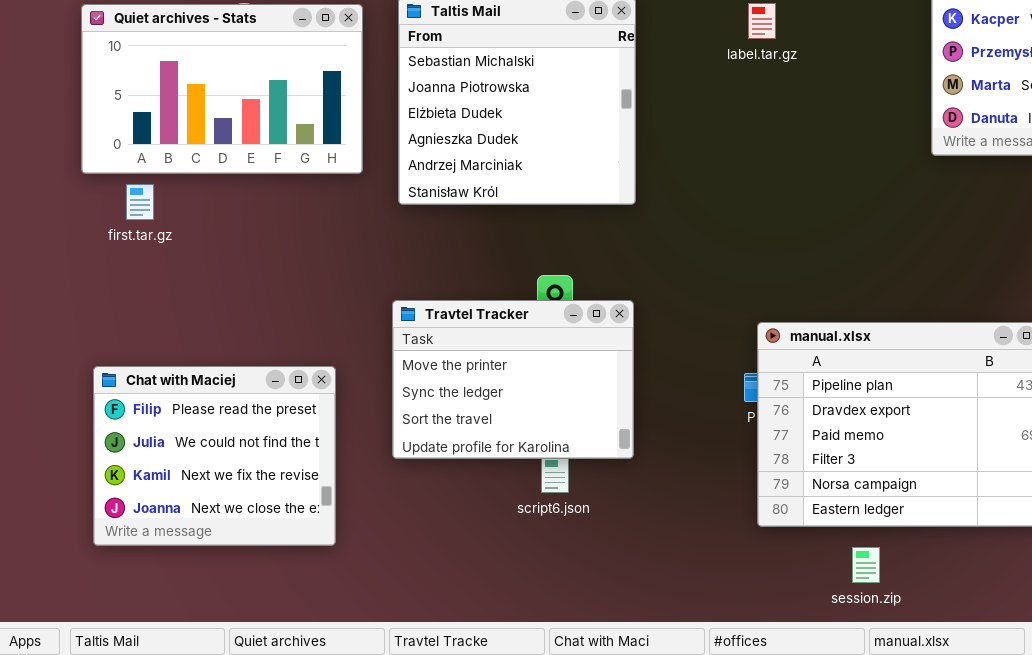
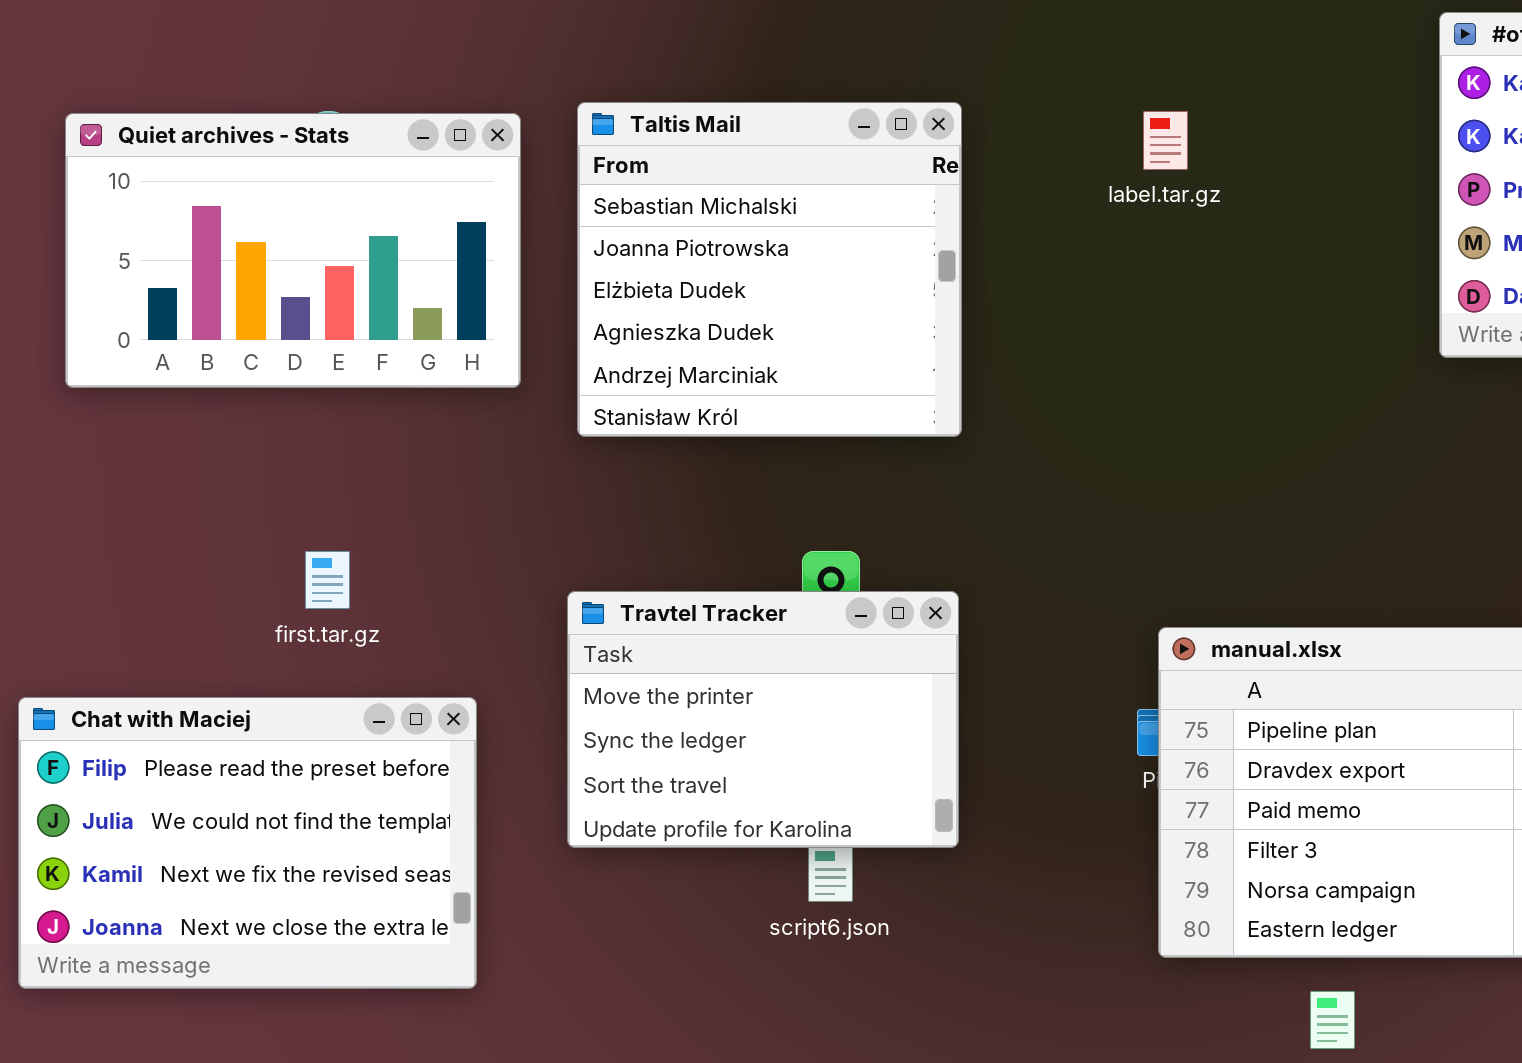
first.tar.gz: [126,184,154,220] -> [305,551,350,609], moved
Chat with Maciej: [93,366,336,546] -> [18,697,477,989], resized

